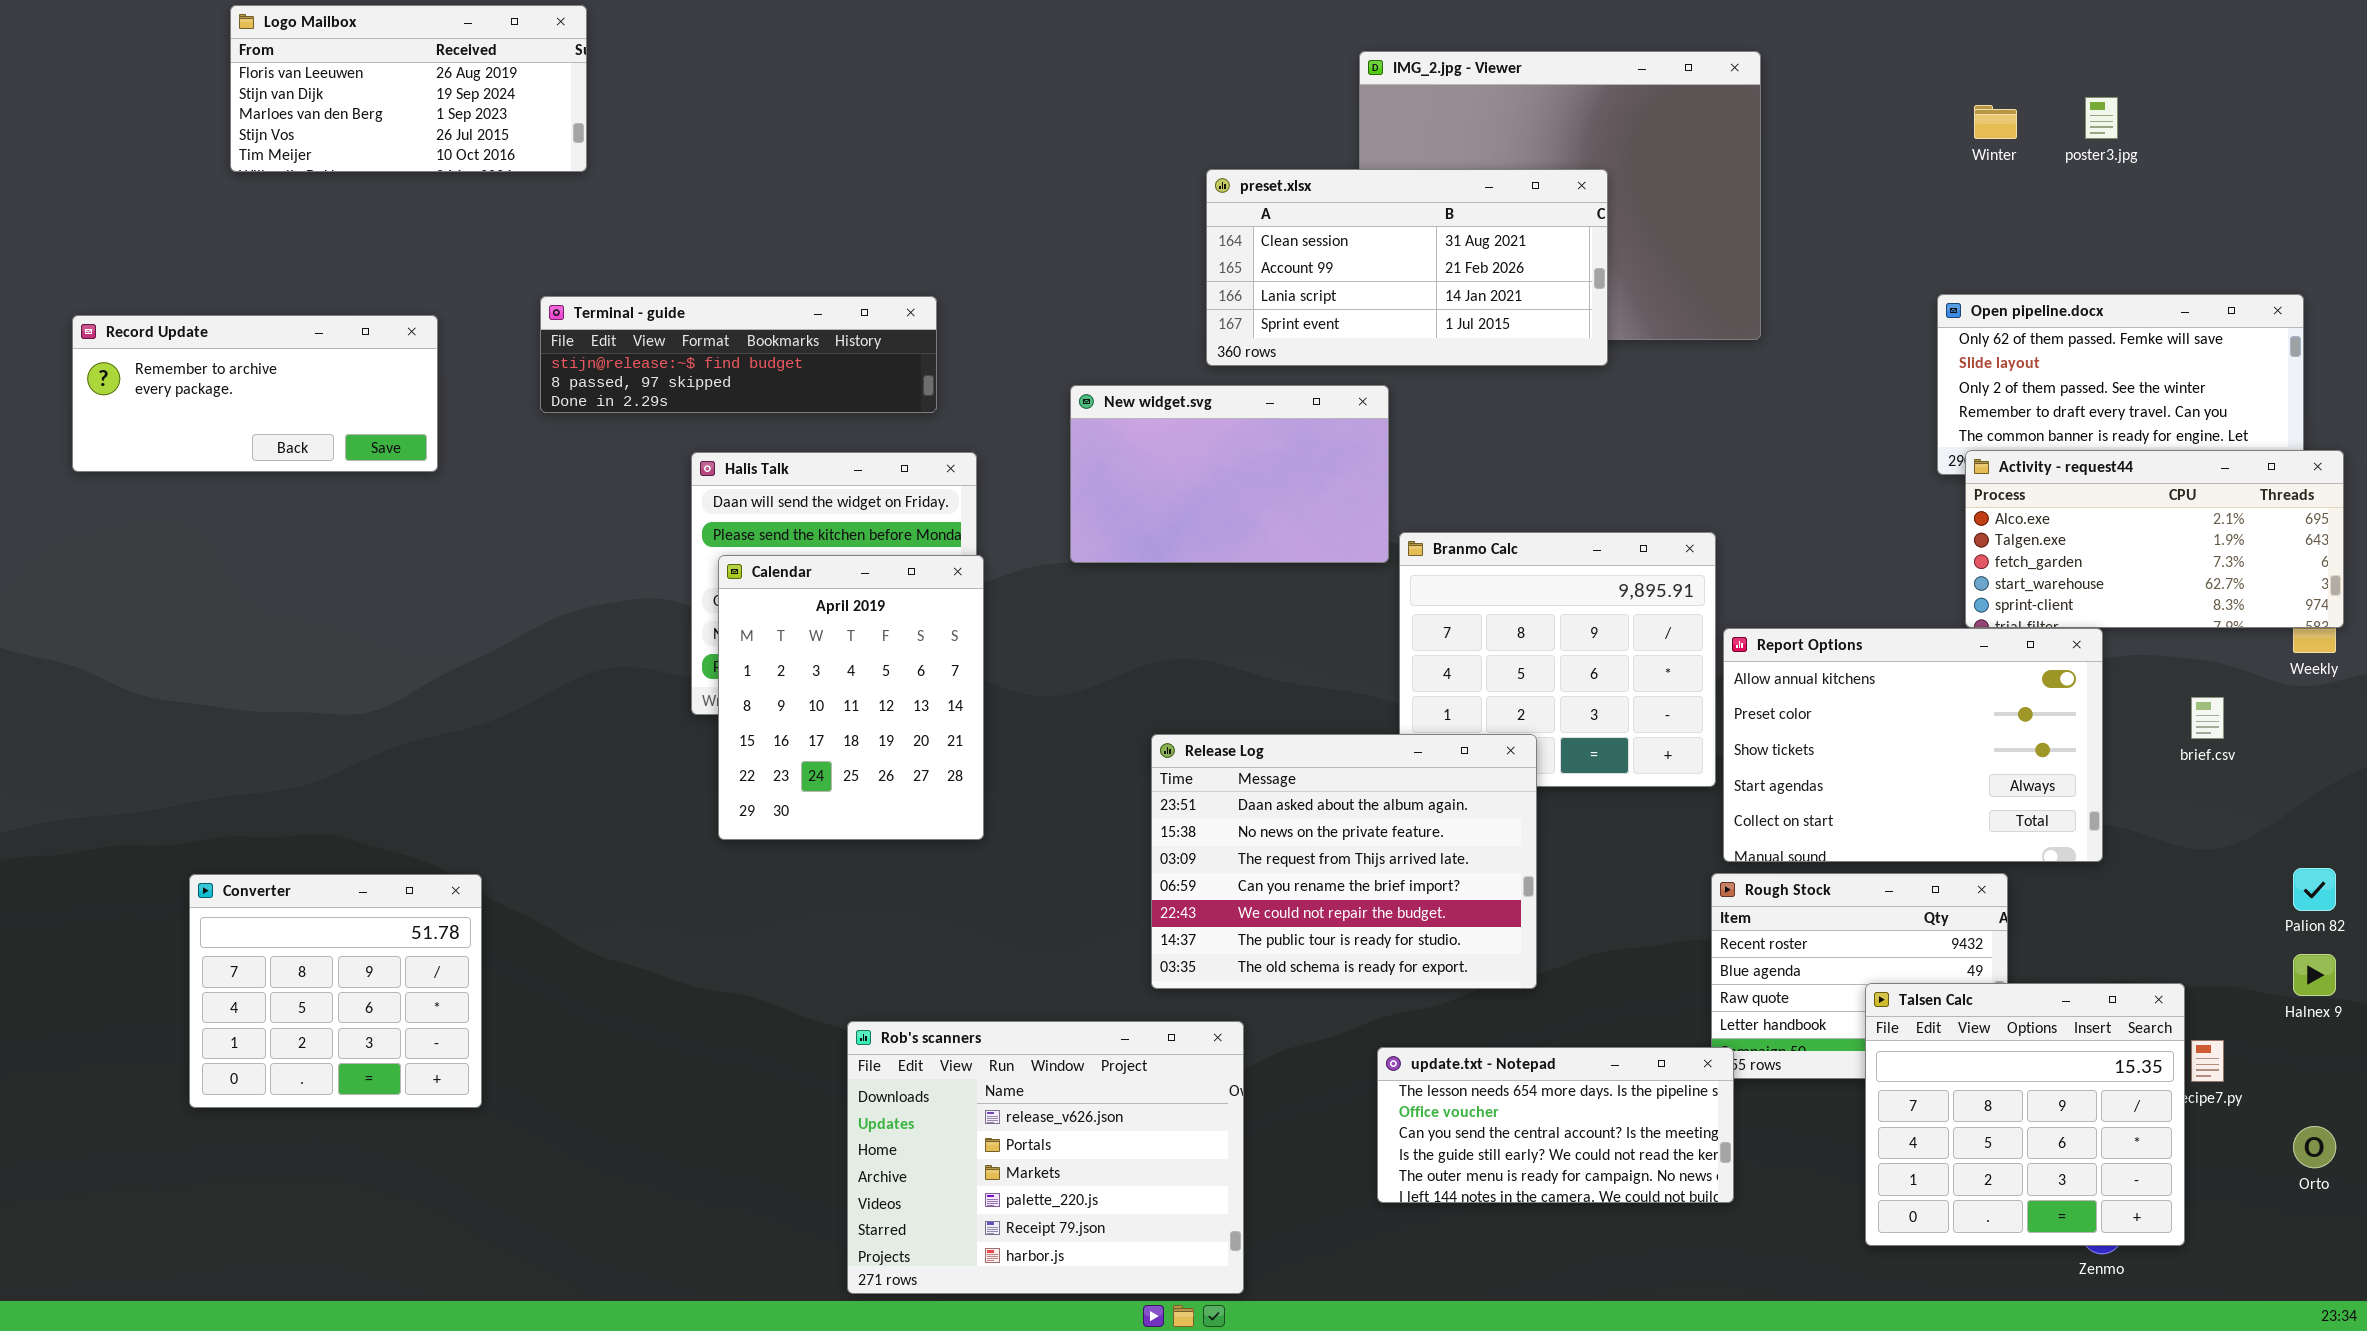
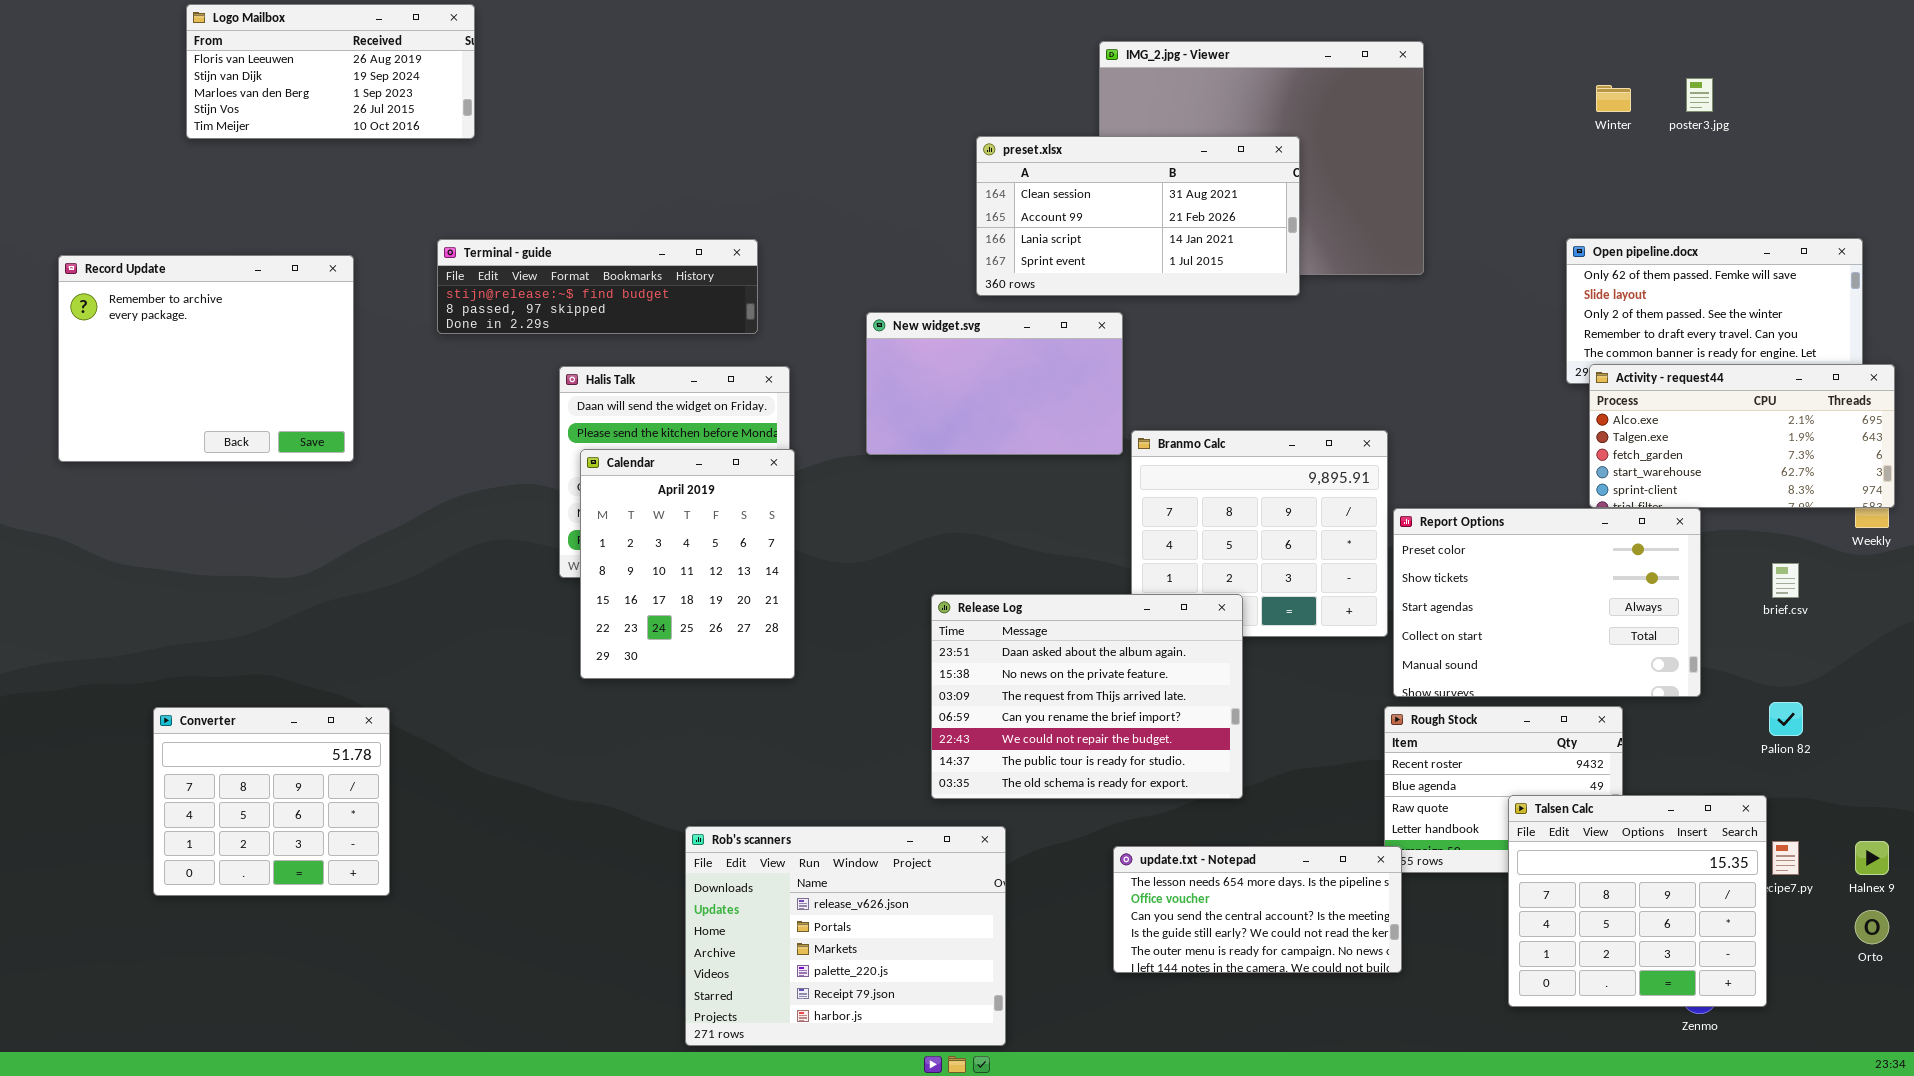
Record Update: [72,315,438,472] -> [58,255,354,462], resized
Report Options: [1723,628,2103,862] -> [1393,508,1701,697], scrolled down 1 row
Palion 82: [2293,868,2336,911] -> [1769,702,1803,736], moved
Halnex 9: [2293,954,2336,996] -> [1855,841,1889,875], moved

